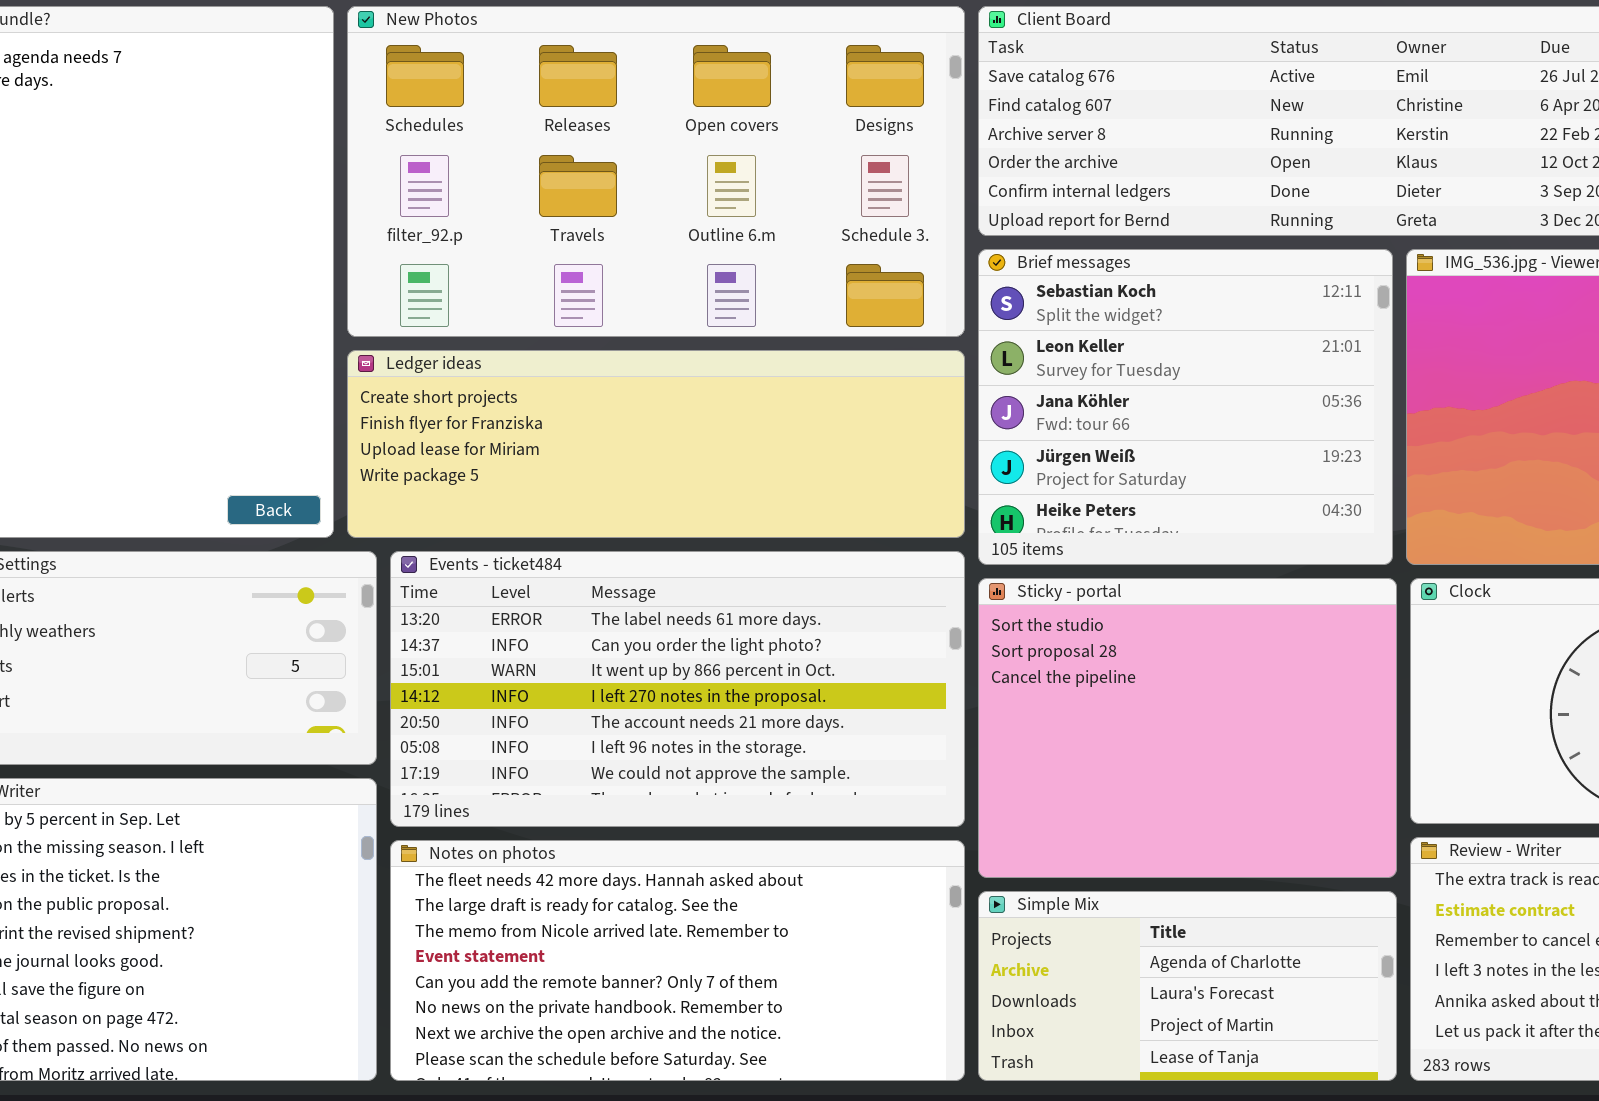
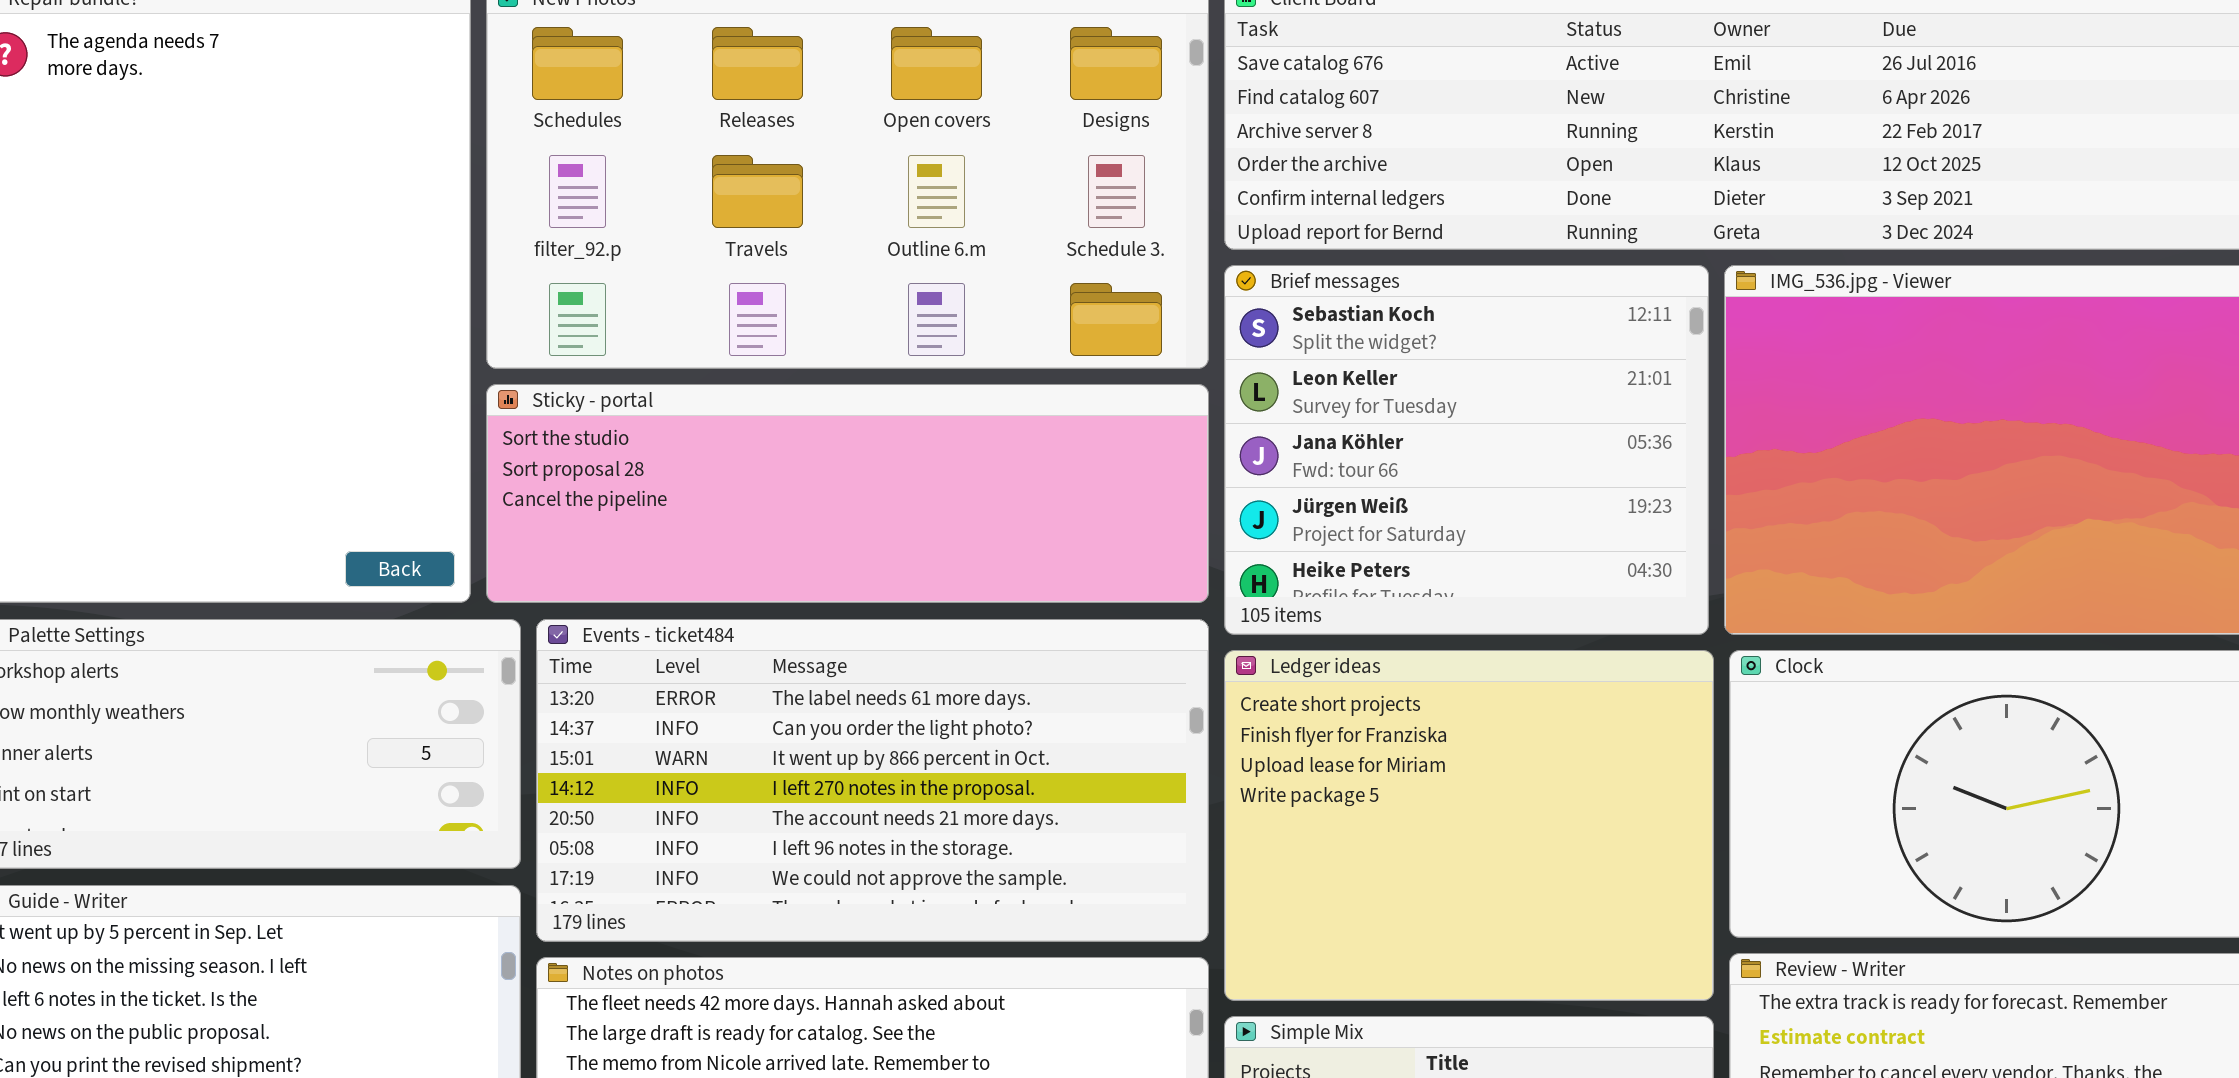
Ledger ideas: [347,350,965,538] -> [1224,650,1714,1001], moved, resized
Sticky - portal: [978,578,1397,878] -> [486,384,1209,603], moved, resized

